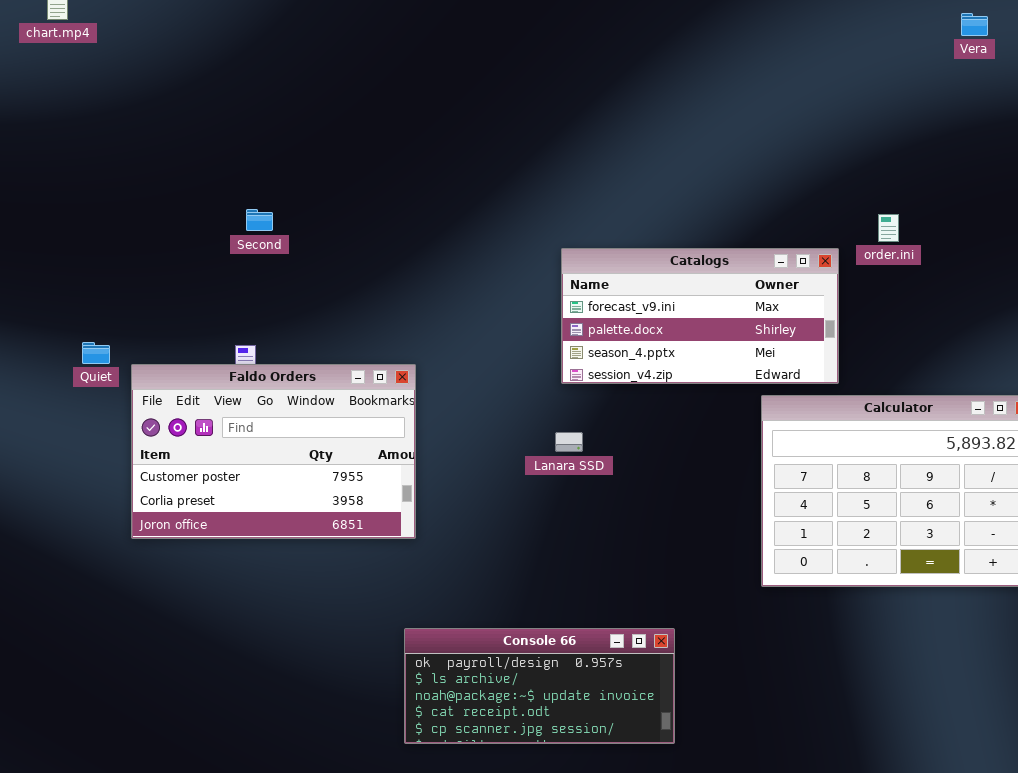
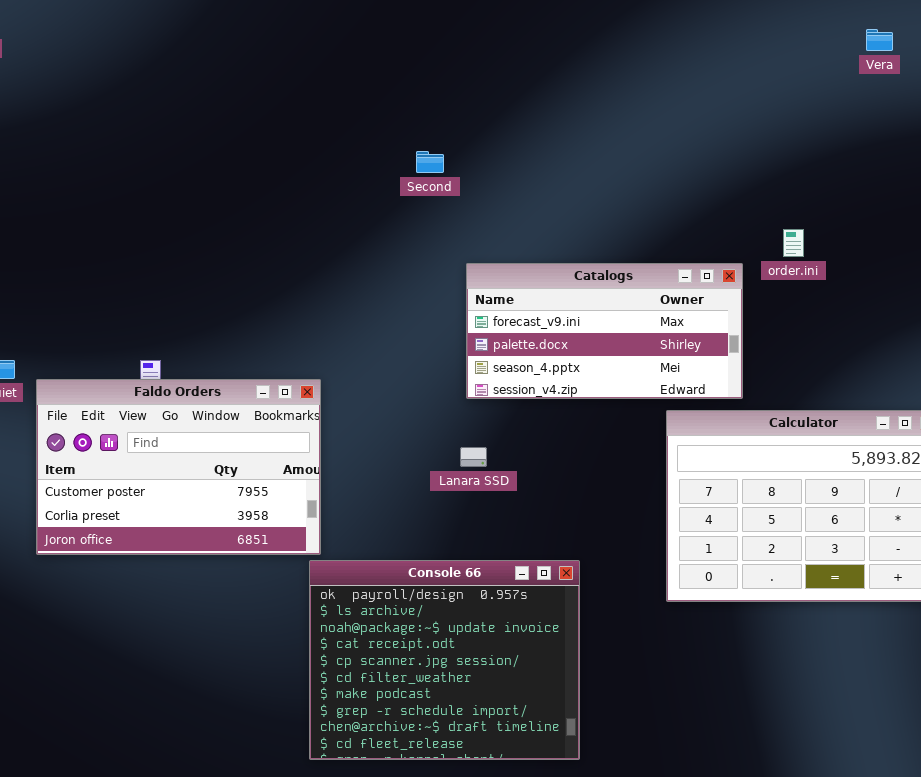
Second: [246,209,273,231] -> [416,151,444,173], moved
Console 66: [404,628,675,744] -> [309,560,580,760], resized

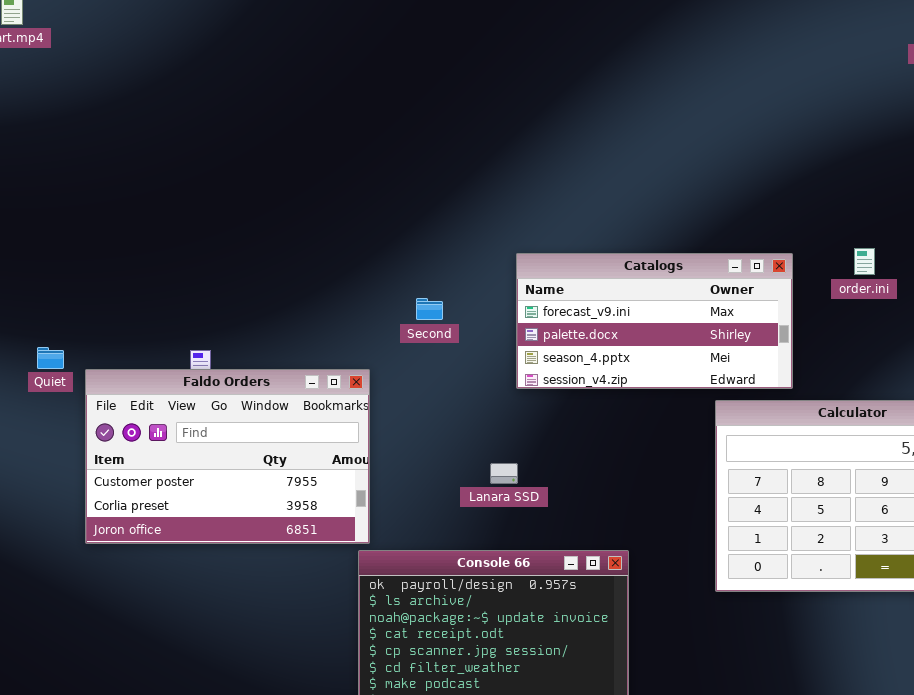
Second: [416,151,444,173] -> [416,298,443,320], moved
order.ini: [783,229,804,257] -> [854,248,875,275], moved
Lanara SSD: [460,447,487,467] -> [490,463,518,484], moved

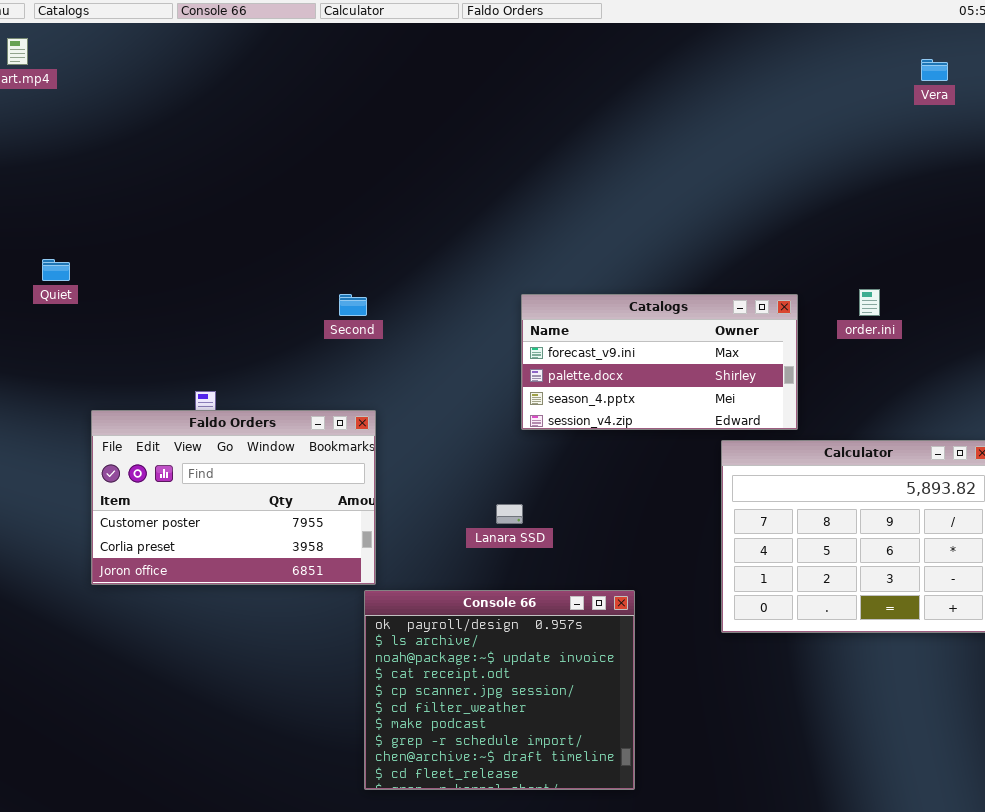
Second: [416,298,443,320] -> [339,294,367,316], moved
Quiet: [37,347,64,369] -> [42,259,70,281], moved

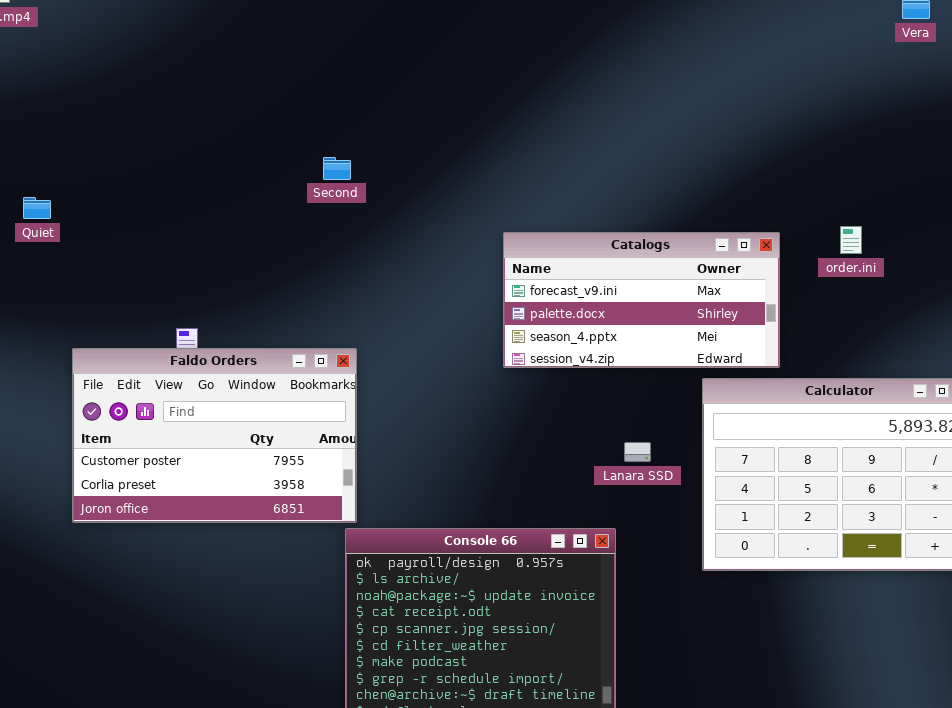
Second: [339,294,367,316] -> [323,157,351,180], moved
Lanara SSD: [496,504,523,524] -> [624,442,651,462], moved

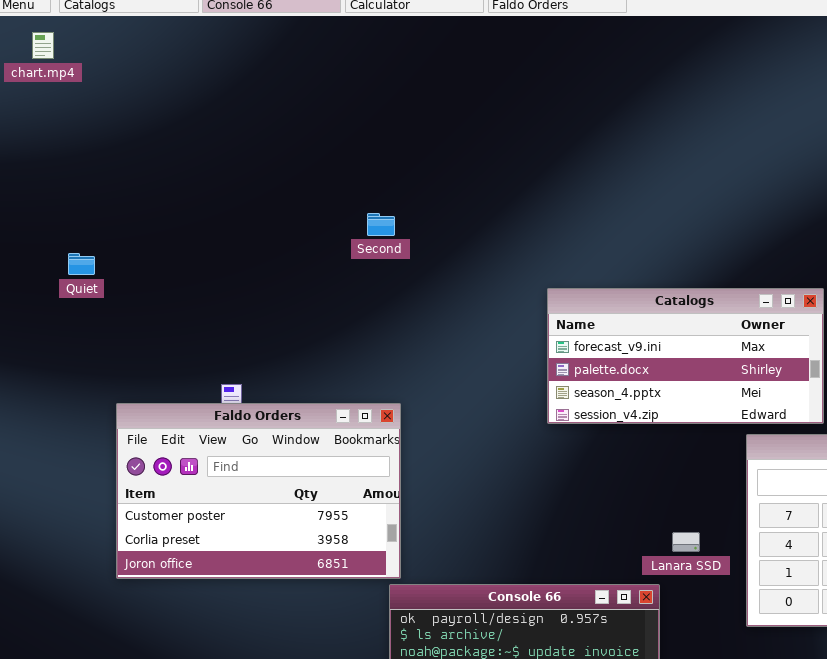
Lanara SSD: [624,442,651,462] -> [672,532,700,552], moved

